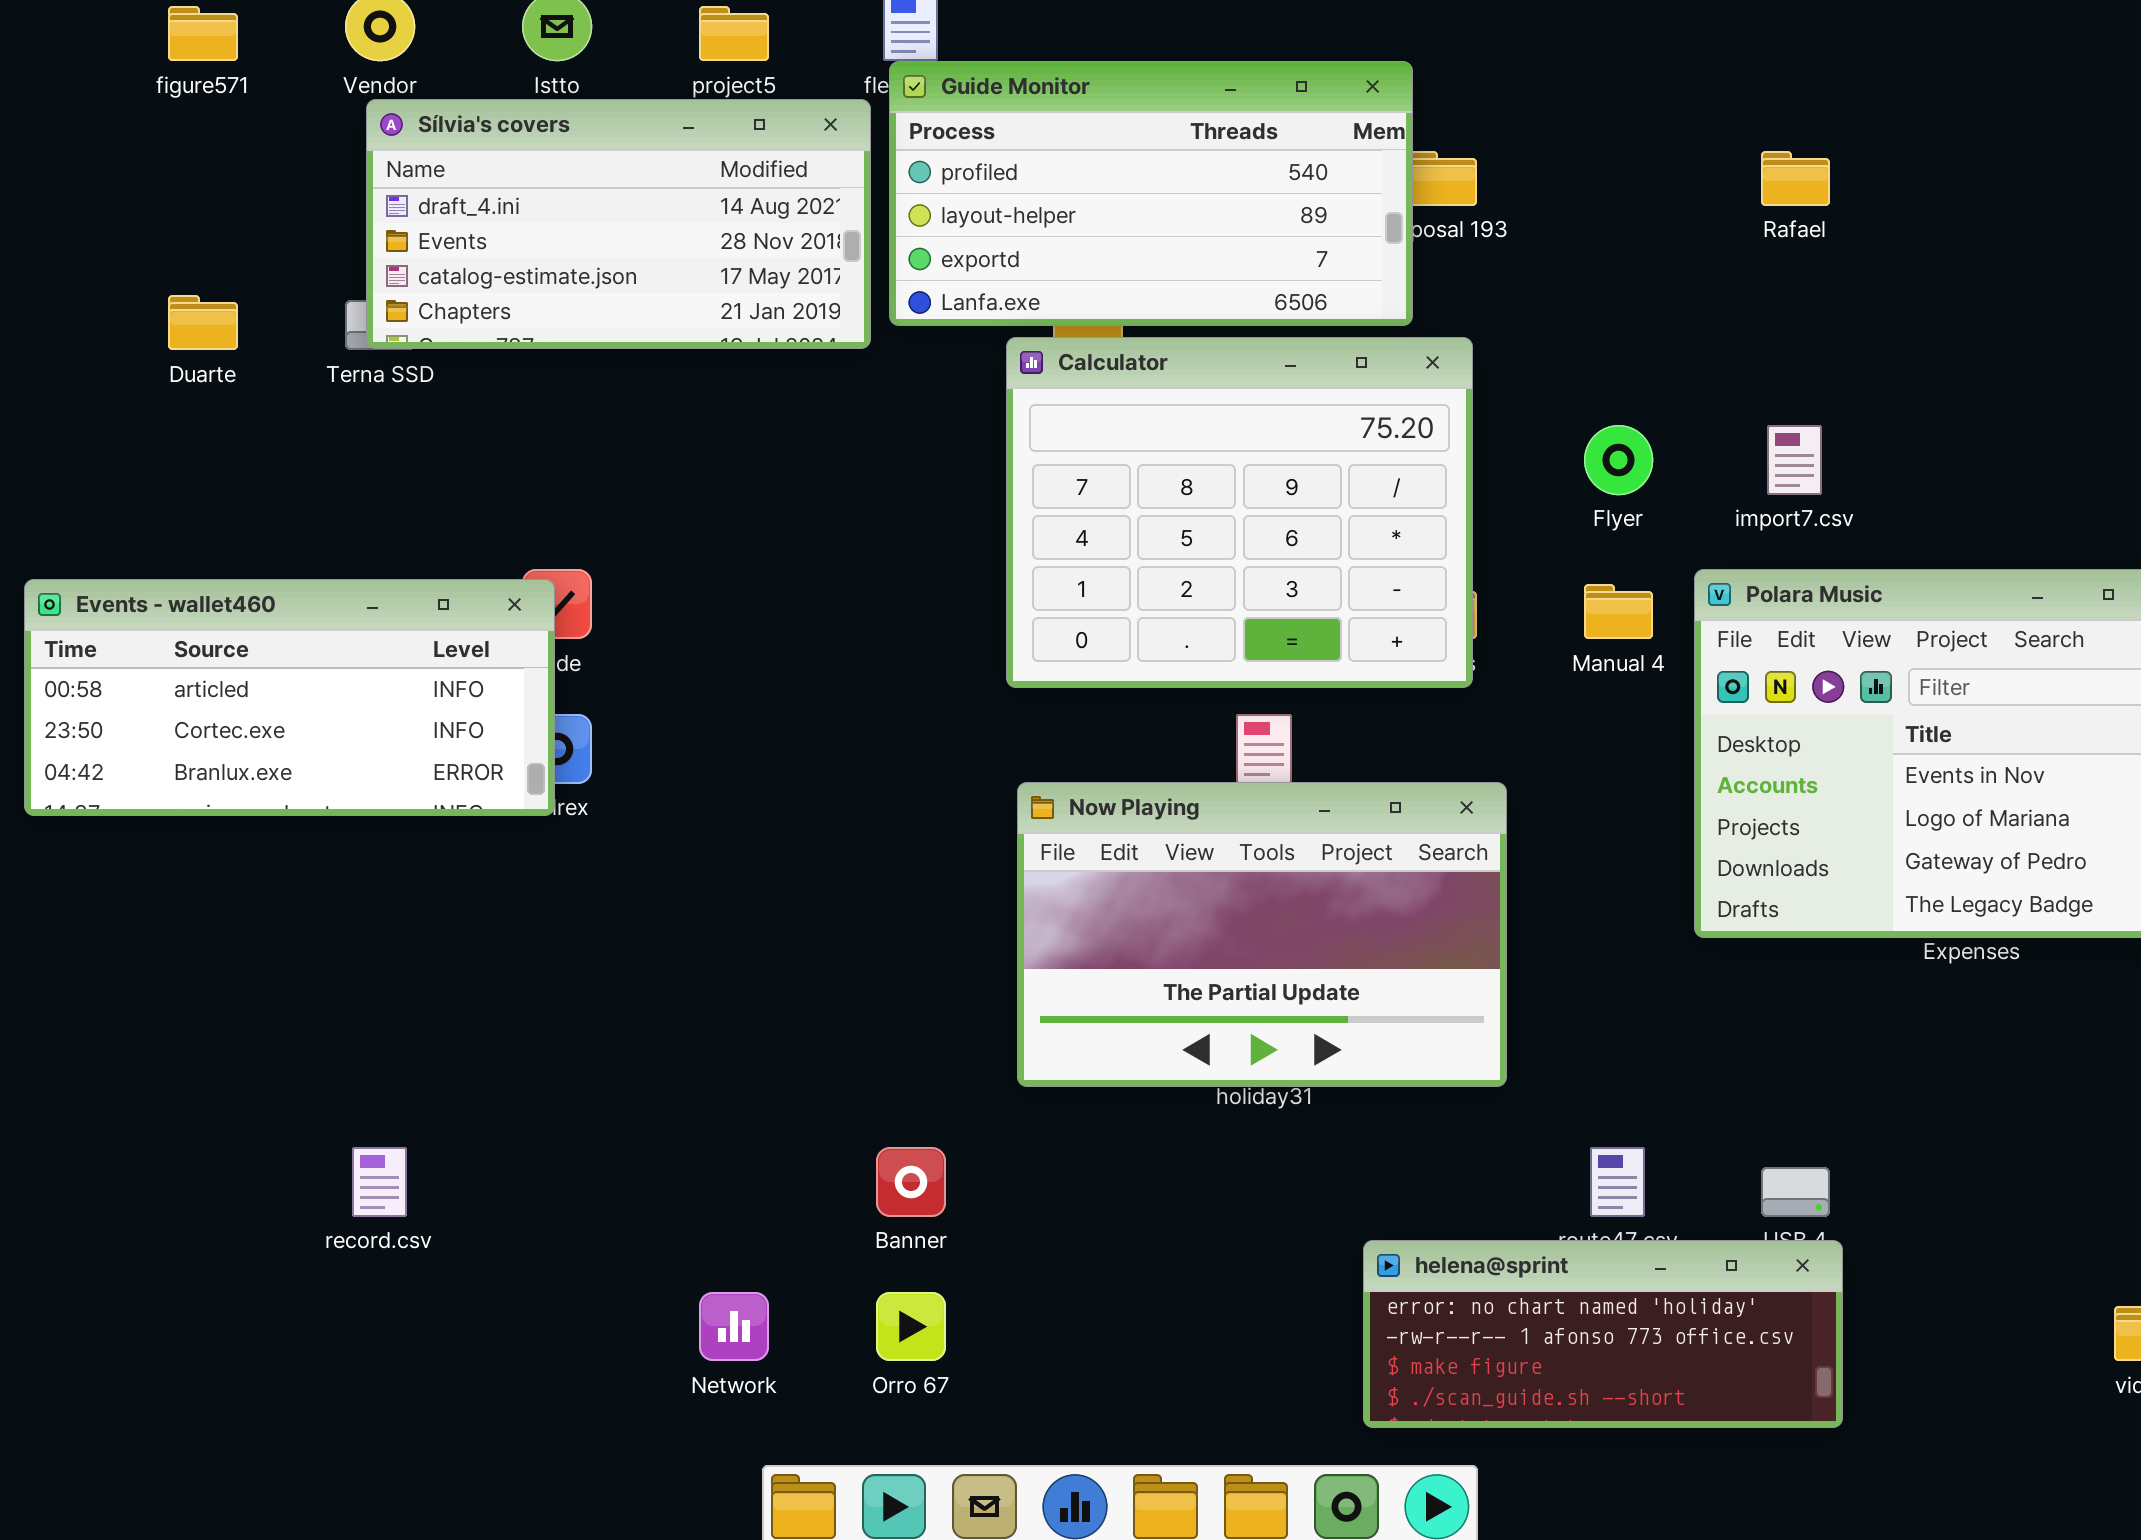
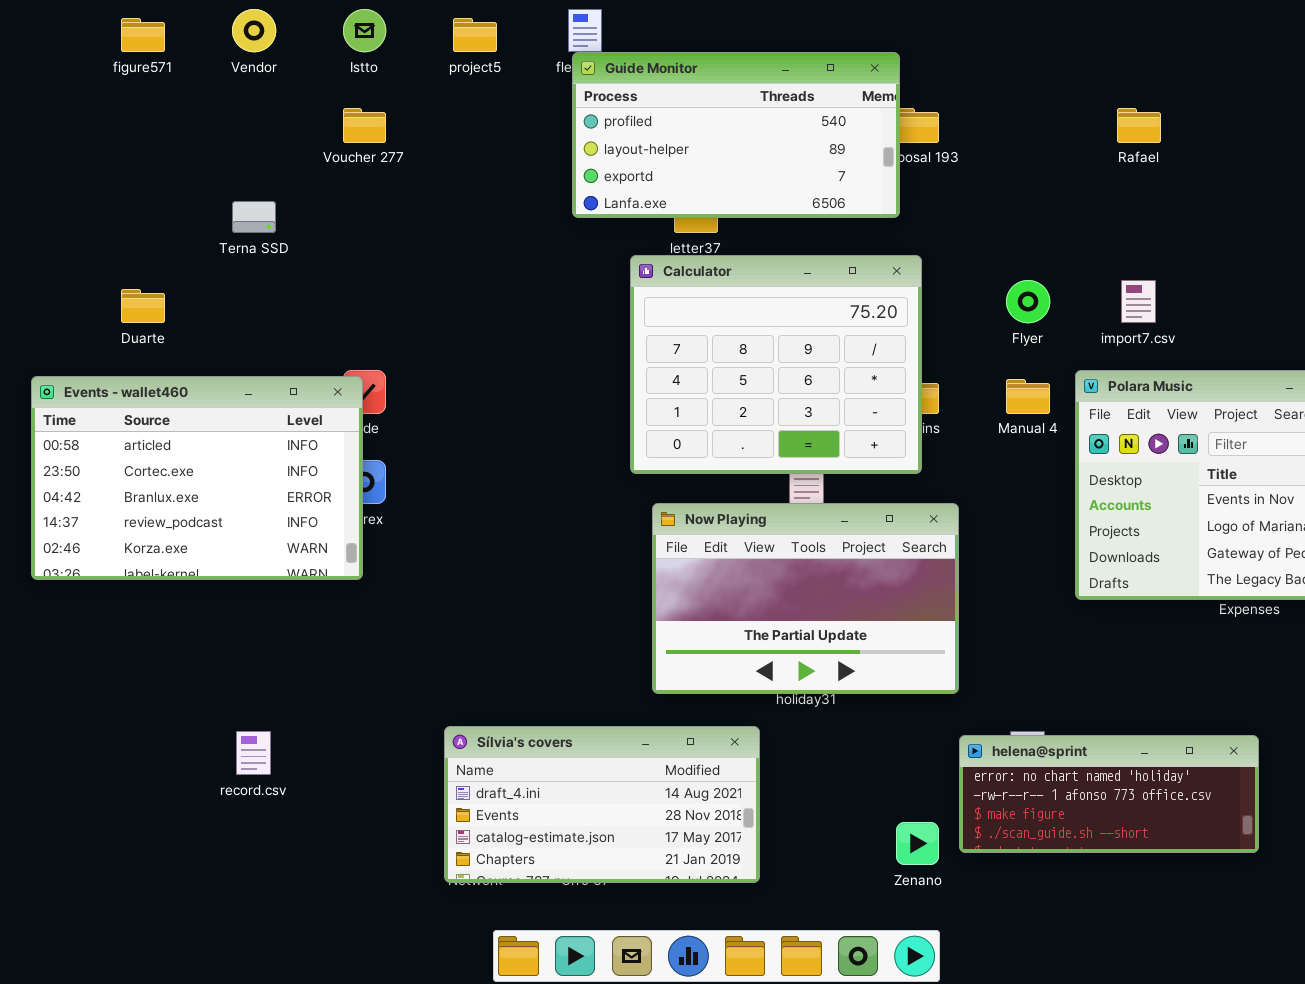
Sílvia's covers: [366,99,871,349] -> [444,726,760,883], moved
Duarte: [168,295,238,350] -> [121,289,165,323], moved
Calculator: [1006,337,1473,688] -> [630,255,922,474], moved
Events - wallet460: [24,579,555,816] -> [31,376,363,580], resized
helena@sprint: [1363,1240,1843,1428] -> [959,735,1259,853], moved

